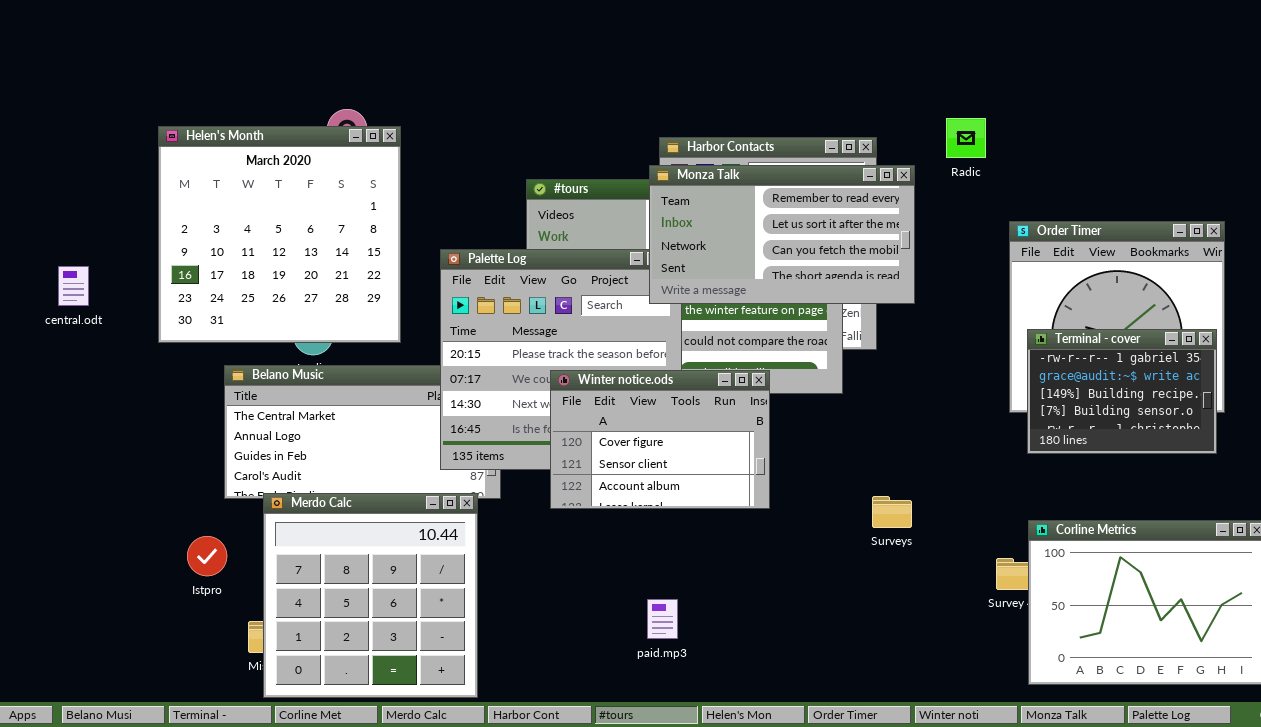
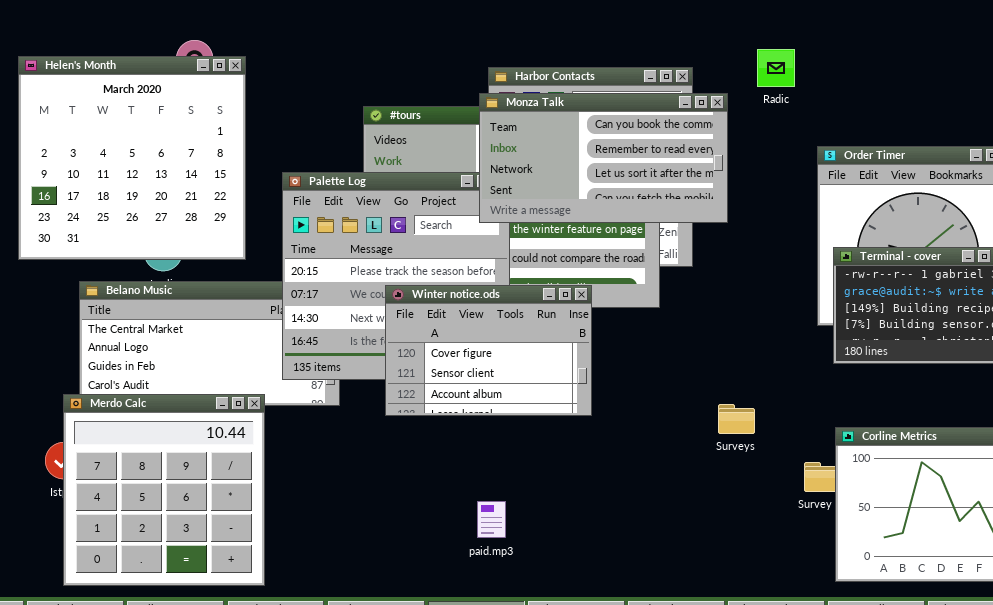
Monza Talk: [649,165,915,304] -> [479,93,728,223], scrolled up 1 row
Merdo Calc: [263,493,478,698] -> [63,394,265,586], moved
Surveys: [872,496,912,528] -> [718,404,755,434], moved

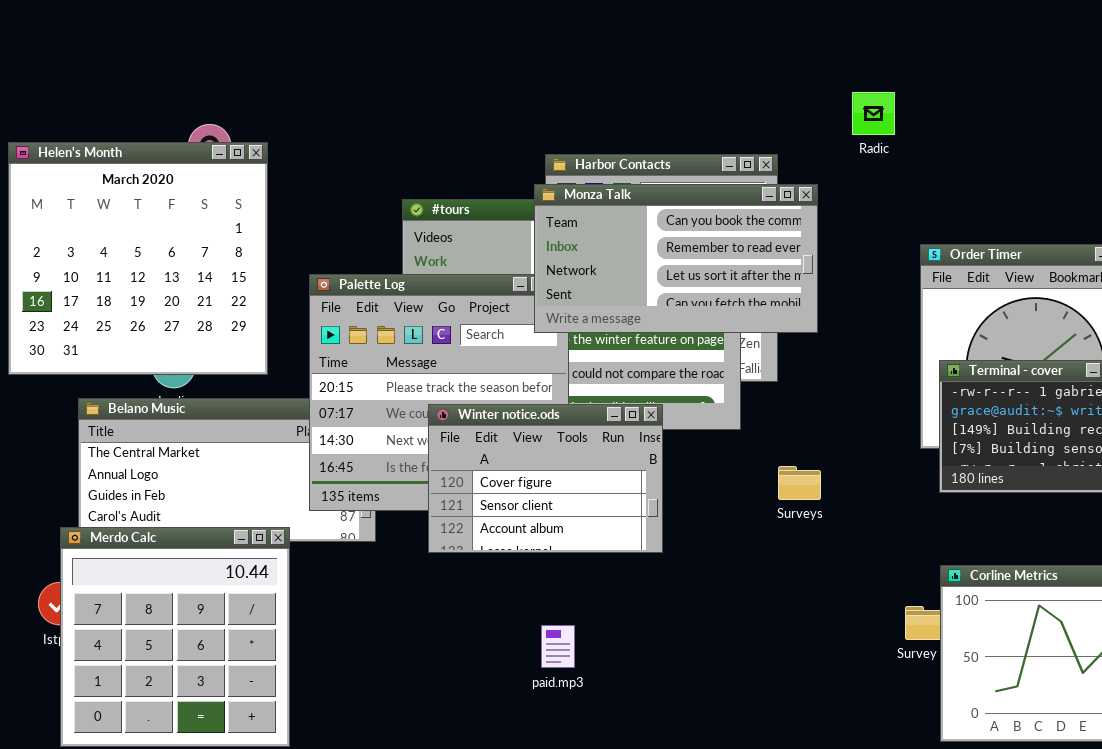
Radic: [757,49,795,87] -> [852,92,895,135], moved
Surveys: [718,404,755,434] -> [778,466,821,500], moved
paid.mp3: [477,501,506,538] -> [541,625,575,668], moved

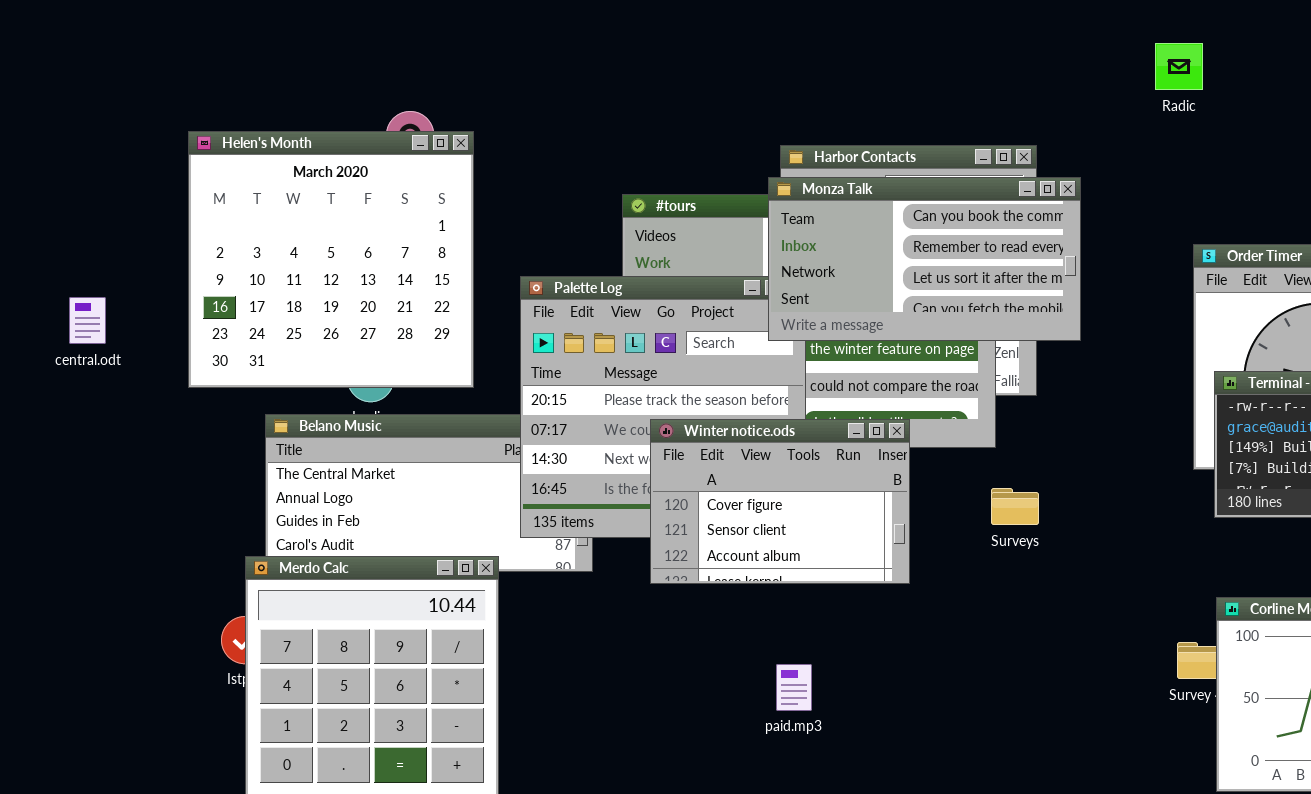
Radic: [852,92,895,135] -> [1155,43,1203,90], moved
Surveys: [778,466,821,500] -> [991,488,1039,525], moved

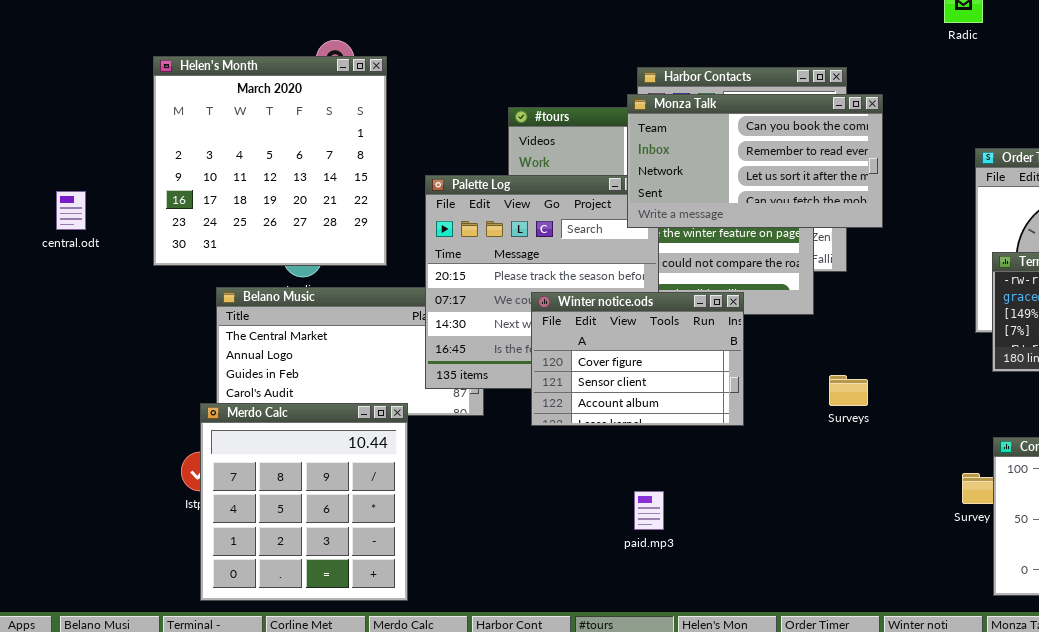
Surveys: [991,488,1039,525] -> [829,375,868,406], moved

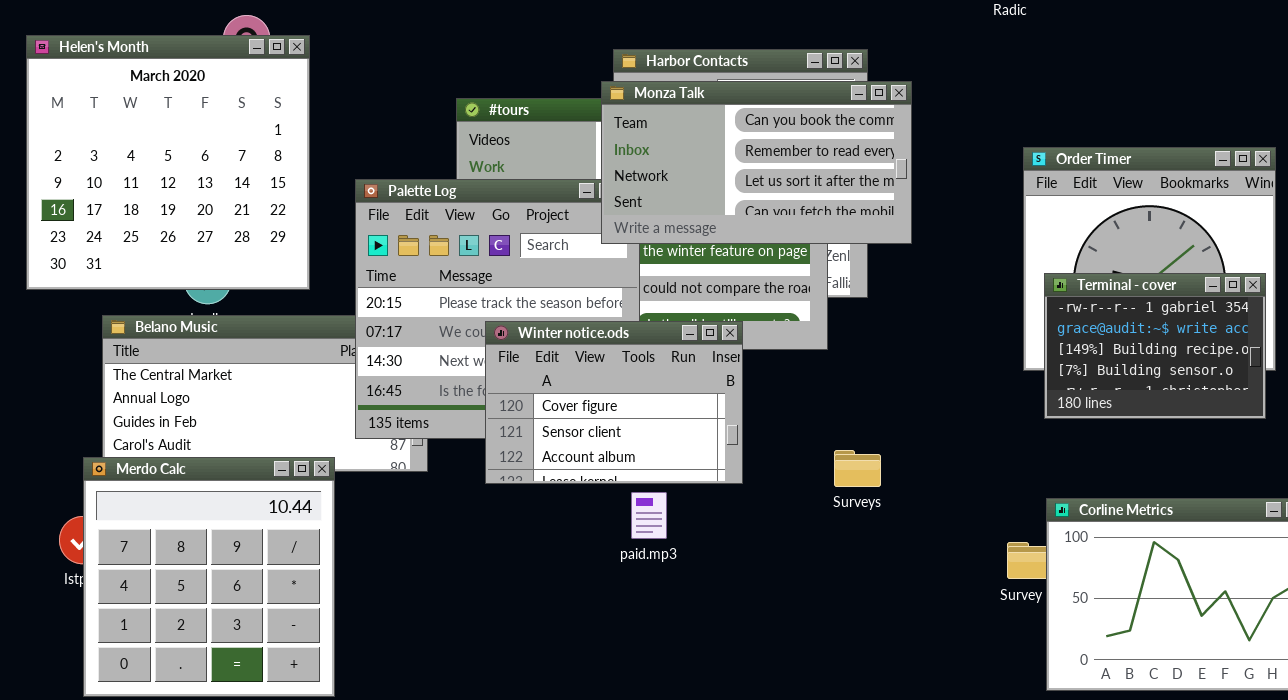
Surveys: [829,375,868,406] -> [834,450,881,487], moved
paid.mp3: [634,491,664,530] -> [631,492,667,539], moved

